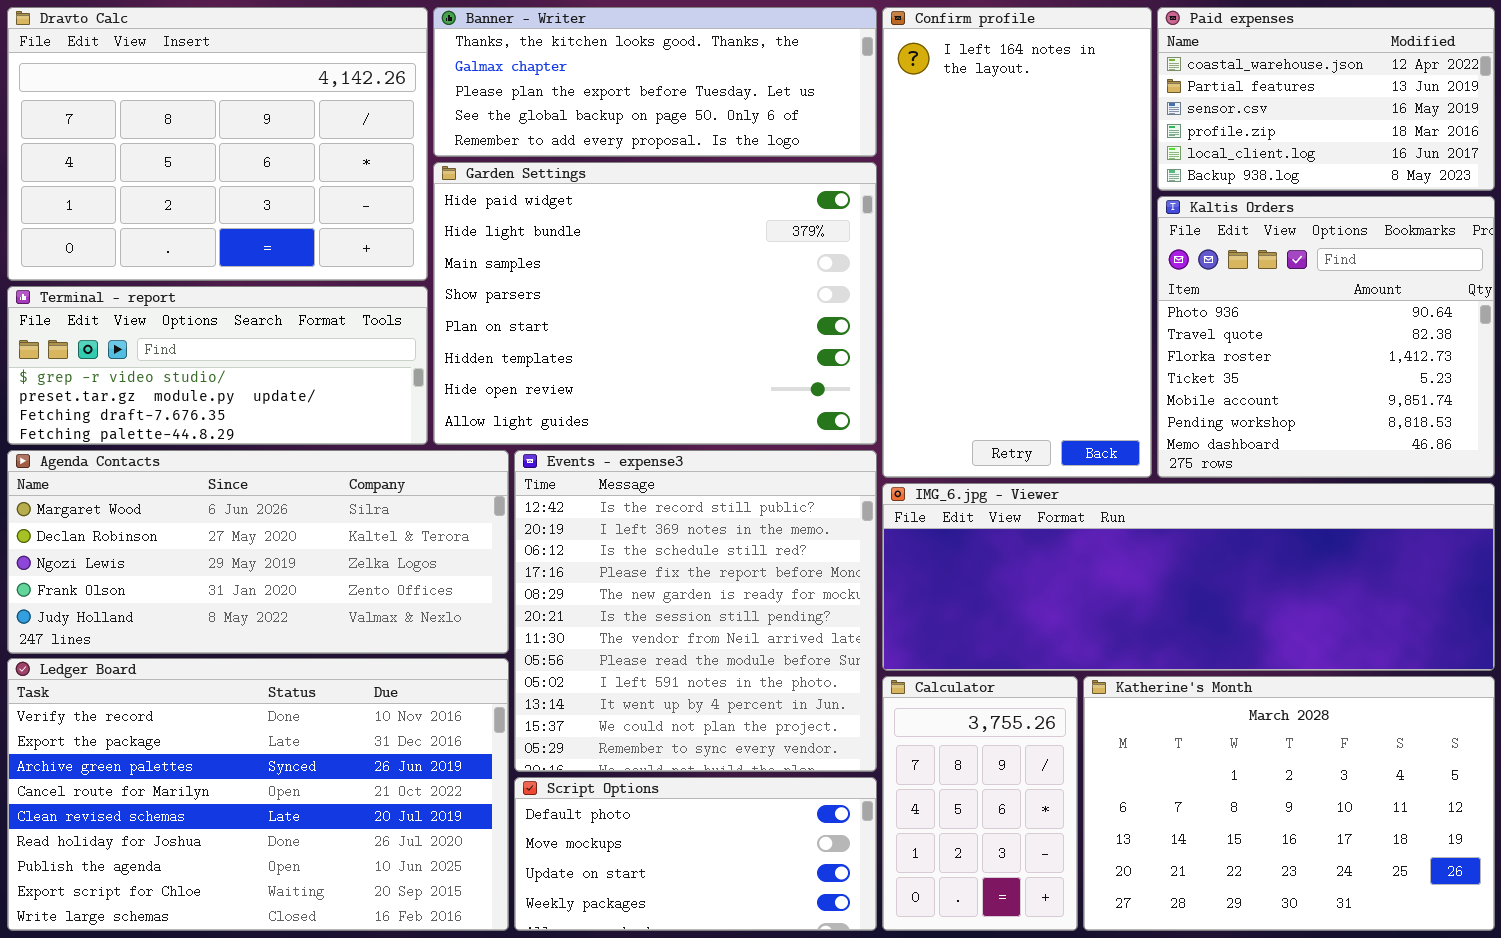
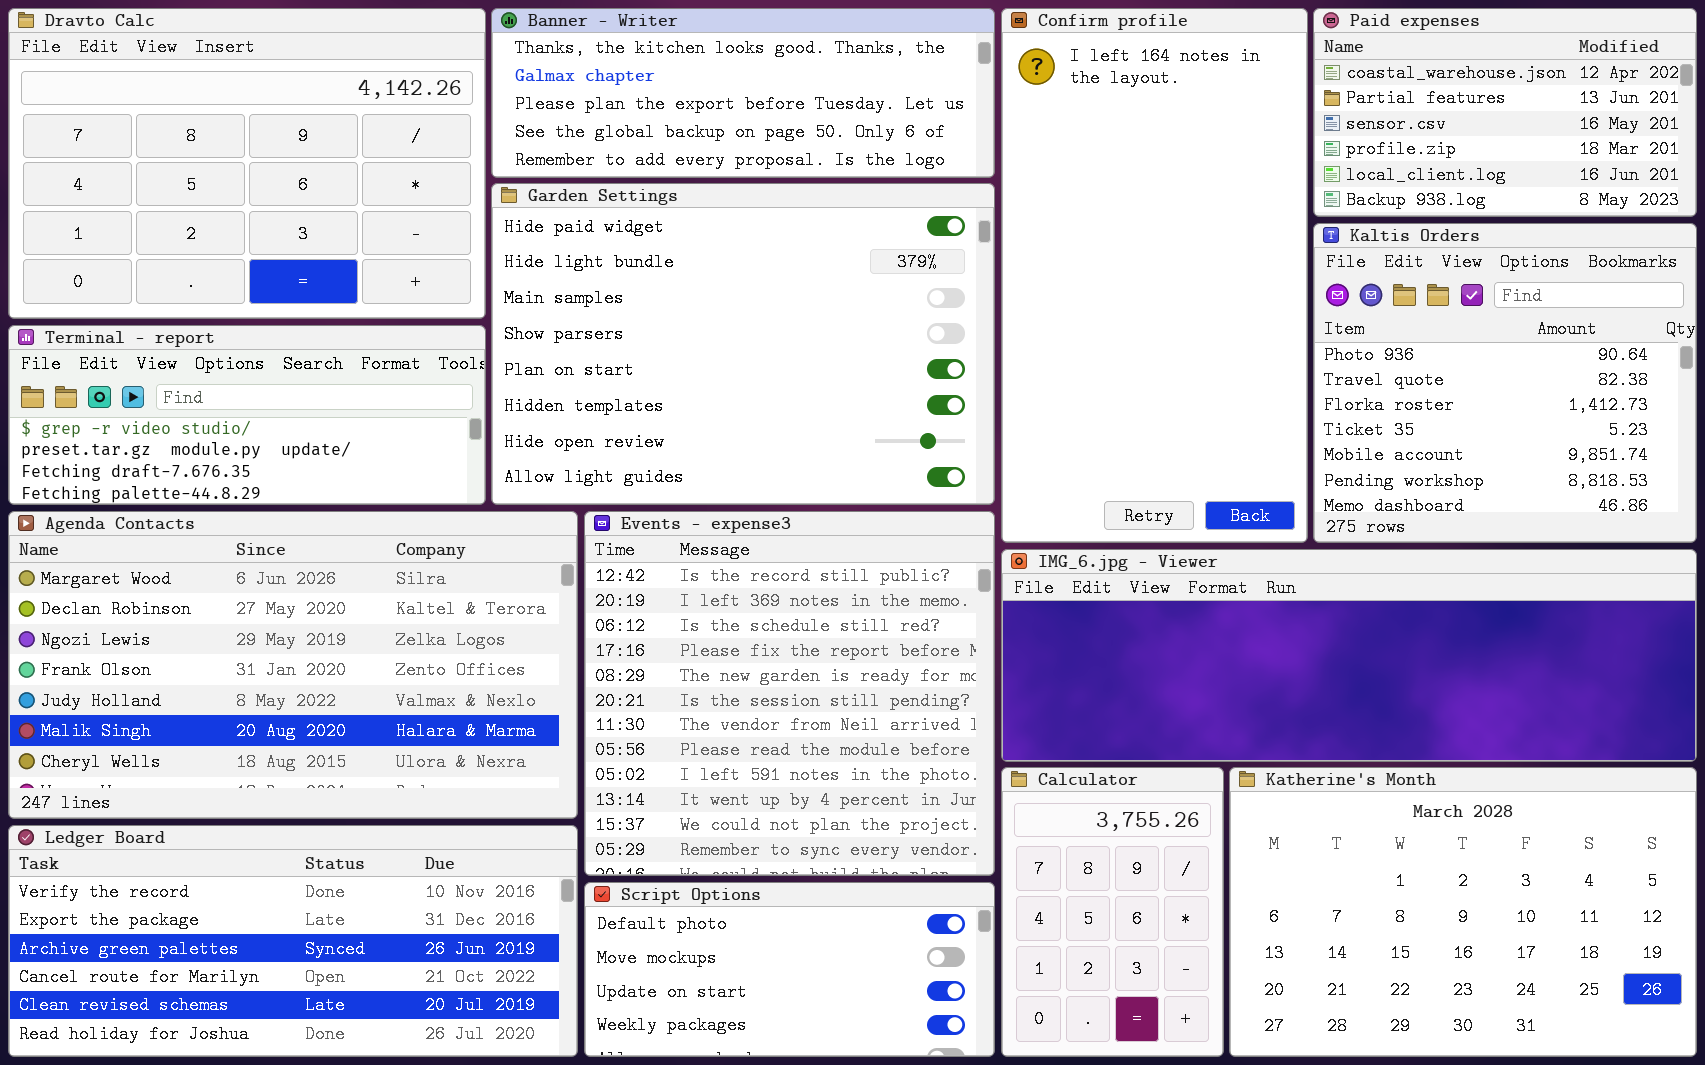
Agenda Contacts: [7,450,509,654] -> [8,511,578,819], resized
Ledger Board: [7,658,509,931] -> [8,825,578,1057], resized

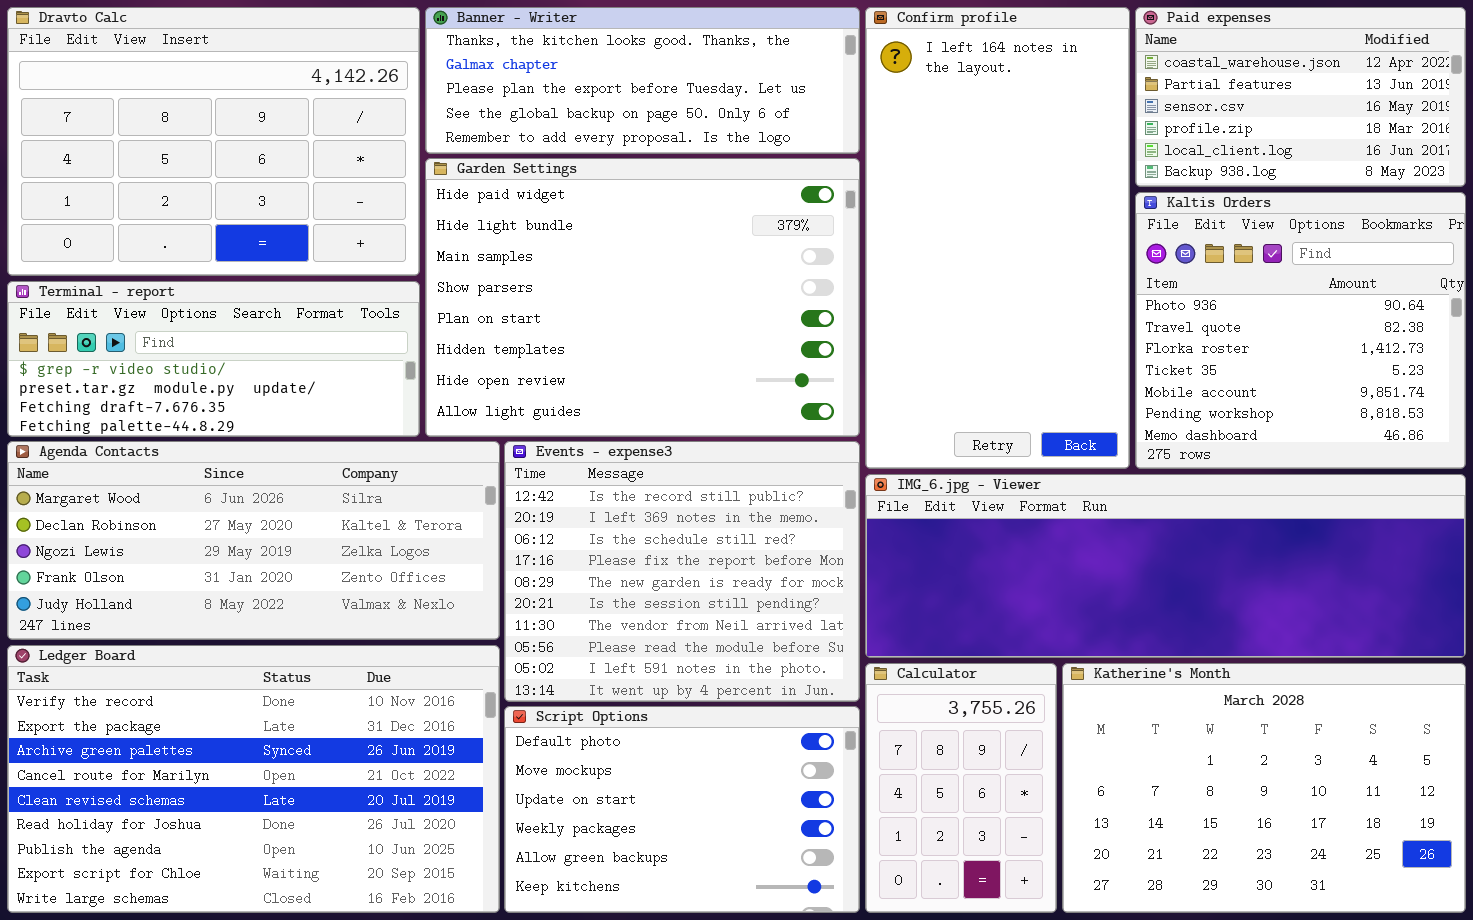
Agenda Contacts: [8,511,578,819] -> [7,441,500,640], resized
Events - expense3: [584,511,995,876] -> [504,441,860,702], resized
Ledger Board: [8,825,578,1057] -> [7,645,500,913], resized
Script Options: [584,882,995,1057] -> [504,706,860,913], resized

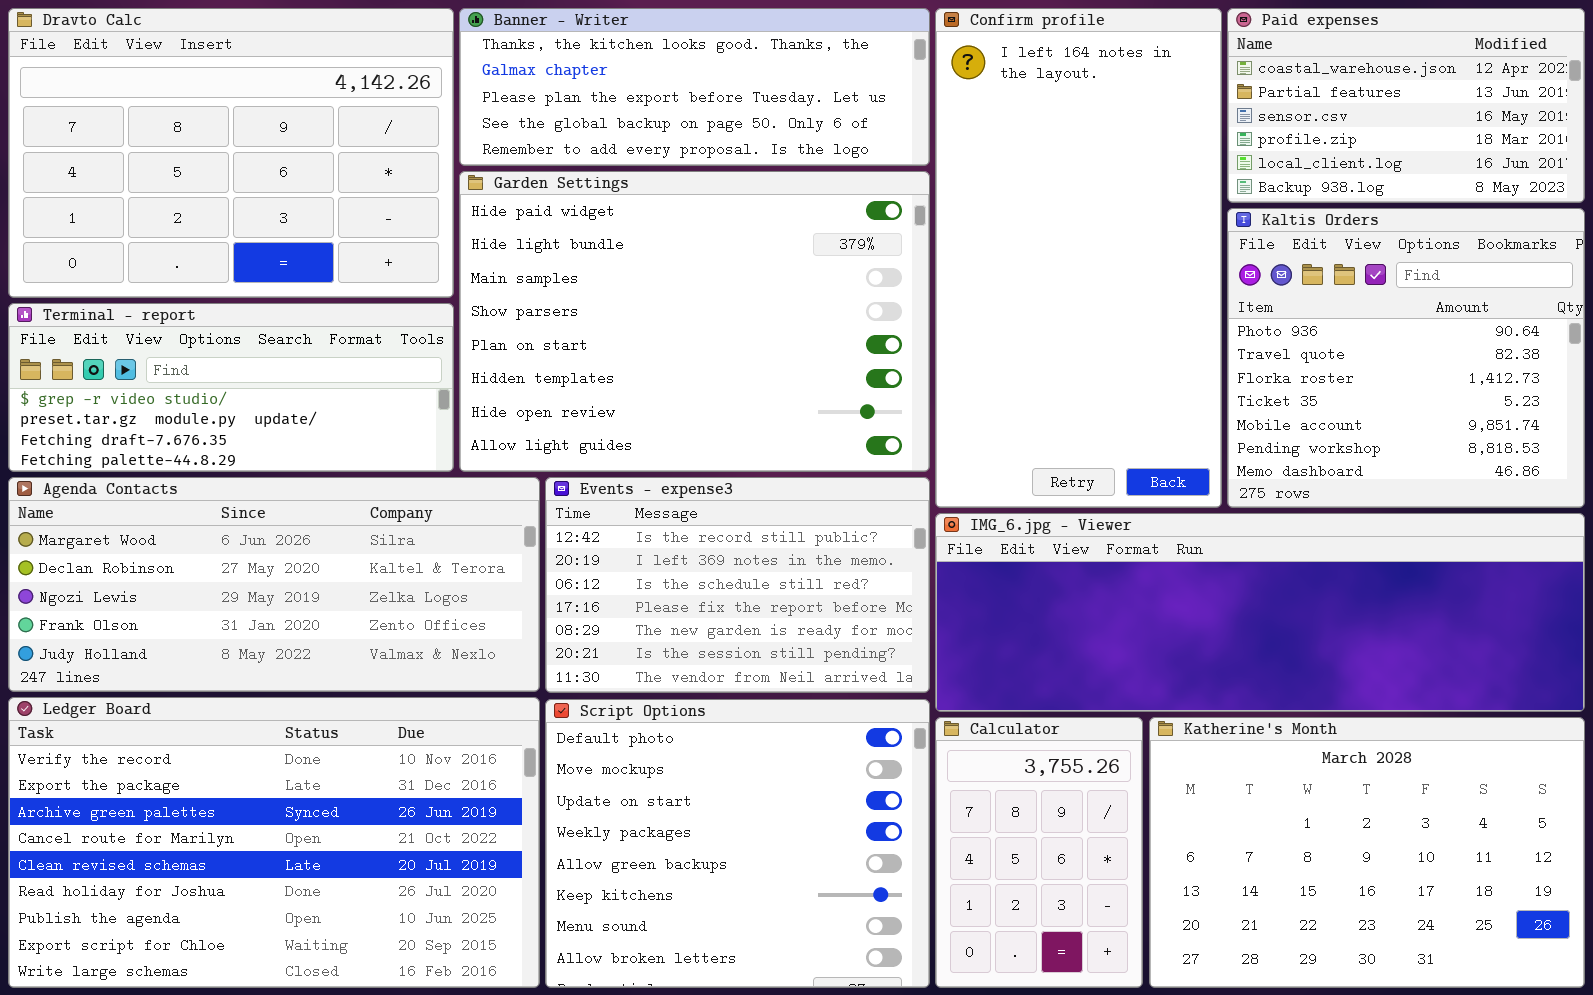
Events - expense3: [504,441,860,702] -> [545,477,930,693], resized
Script Options: [504,706,860,913] -> [545,699,930,988], resized

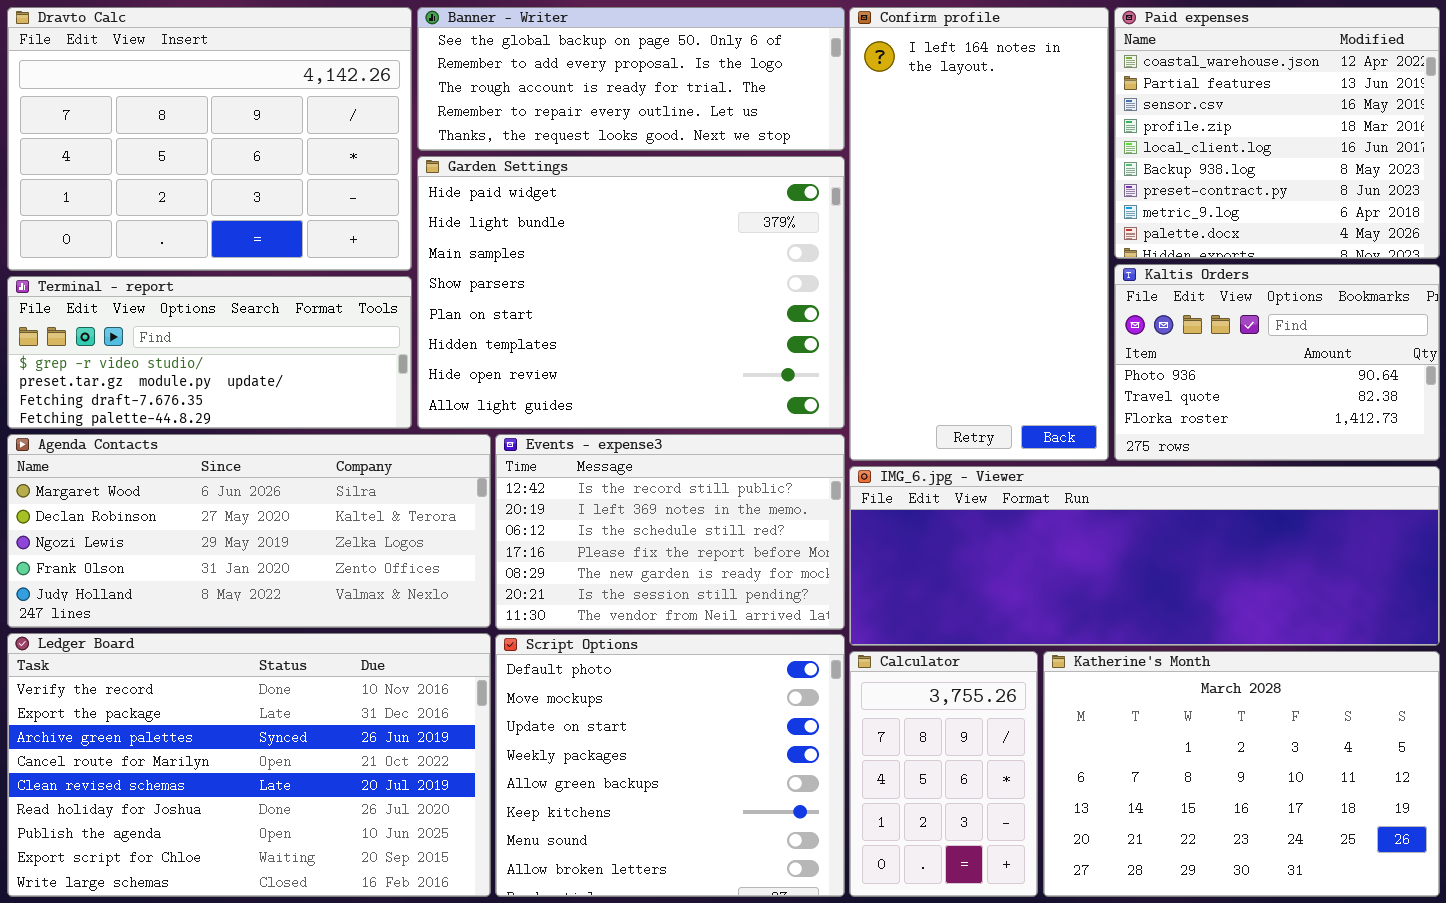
Banner - Writer: [459,8,930,166] -> [417,7,845,151], scrolled down 3 rows
Paid expenses: [1227,8,1585,203] -> [1114,7,1440,259], resized
Kaltis Orders: [1227,208,1585,508] -> [1114,264,1440,461], resized

